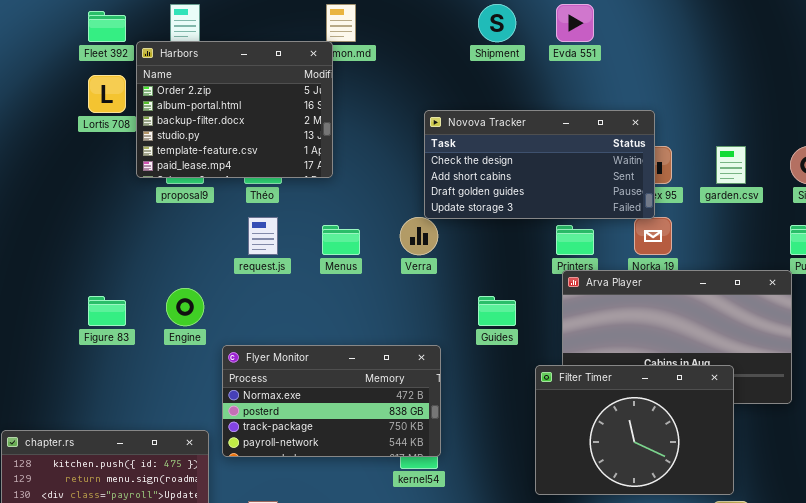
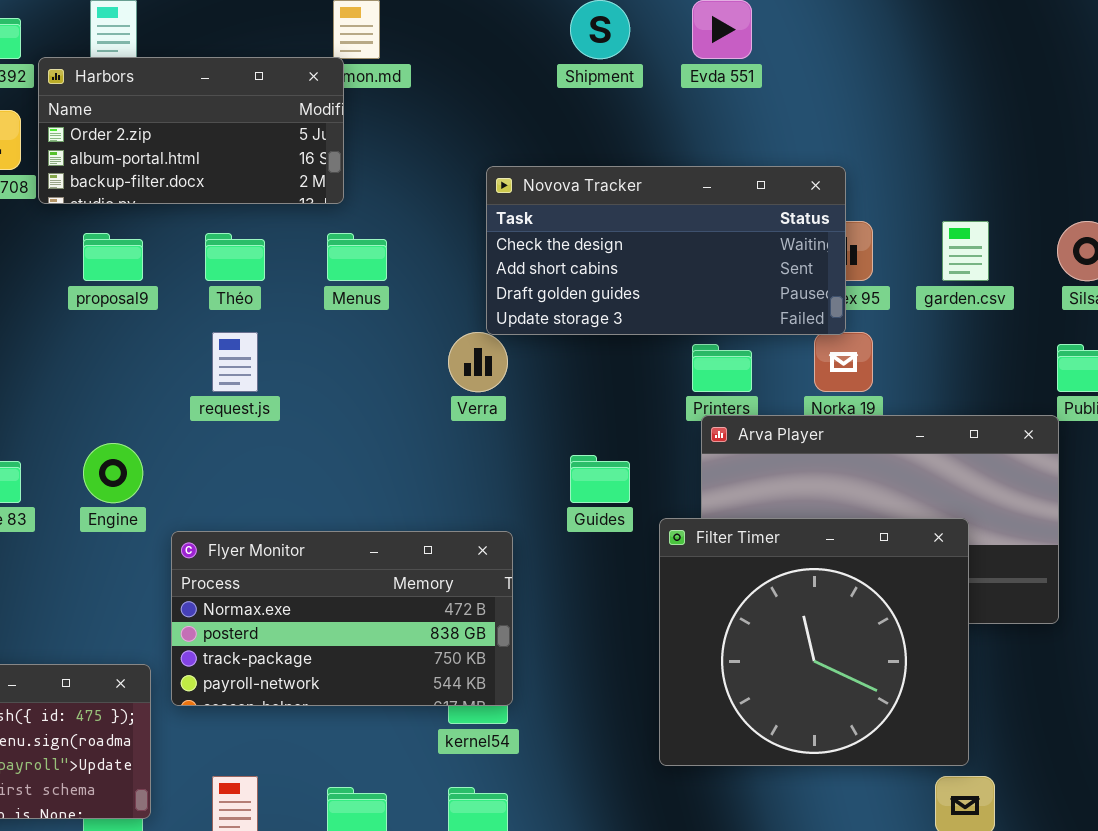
Harbors: [136,41,333,178] -> [38,57,344,204], resized
Menus: [322,225,360,255] -> [327,233,387,281], moved
Filter Timer: [535,365,734,495] -> [659,518,969,766], resized

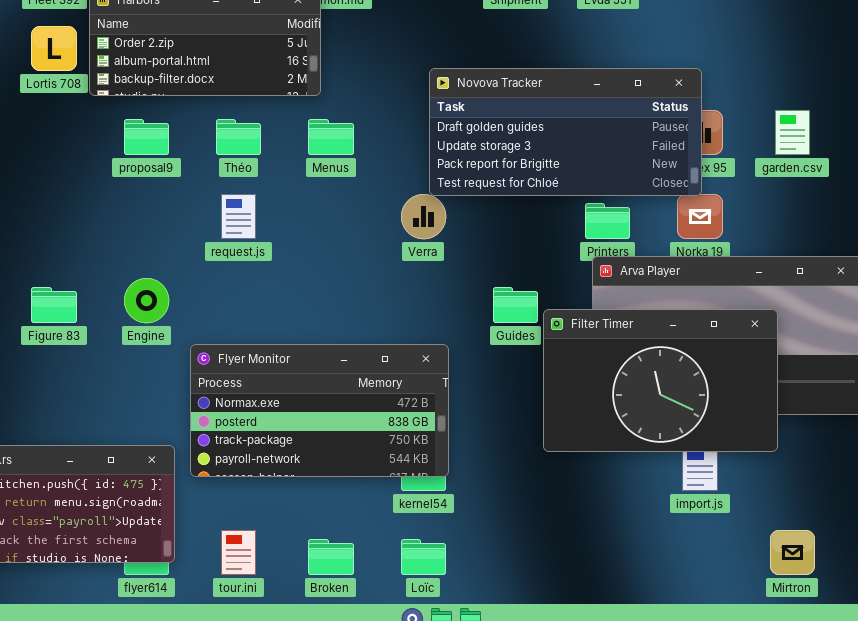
Novova Tracker: [486,166,846,335] -> [429,68,702,196], scrolled down 2 rows
Filter Timer: [659,518,969,766] -> [543,309,778,452], moved, resized

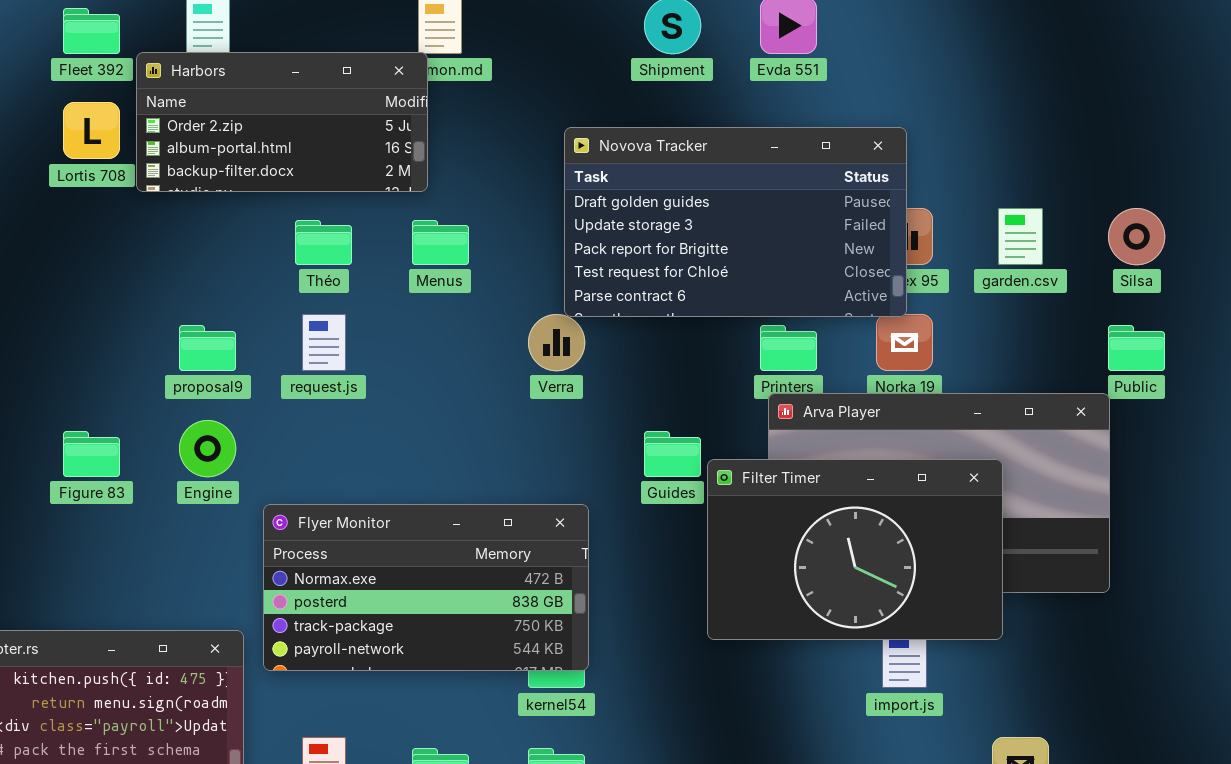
Novova Tracker: [429,68,702,196] -> [564,127,907,317], resized
proposal9: [124,119,169,155] -> [179,325,236,371], moved

